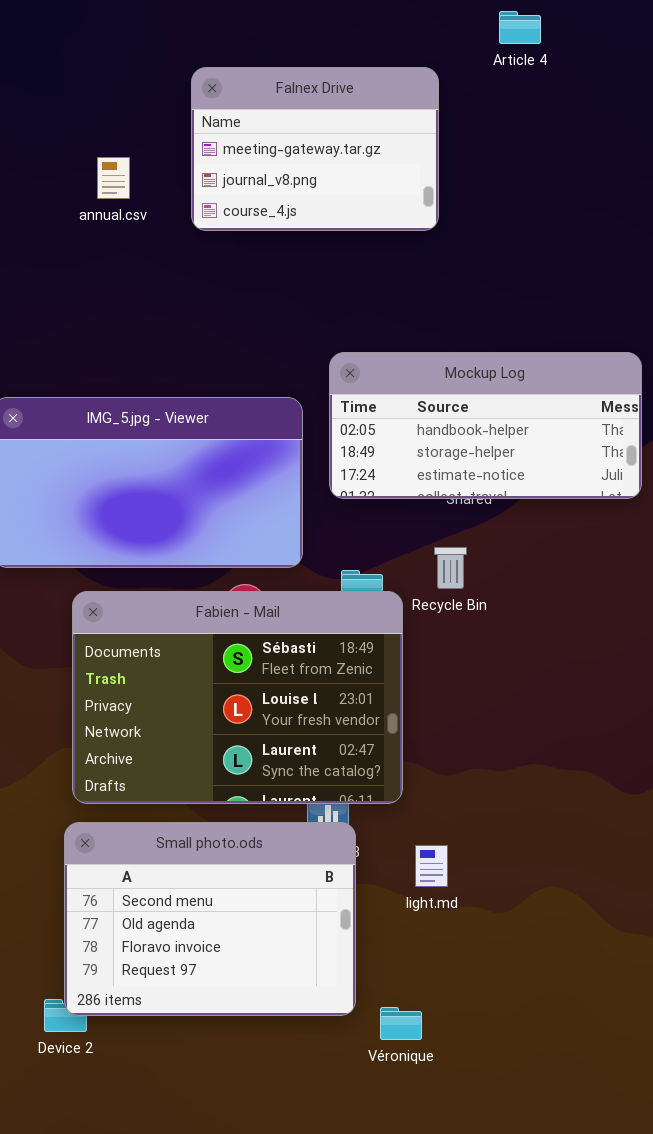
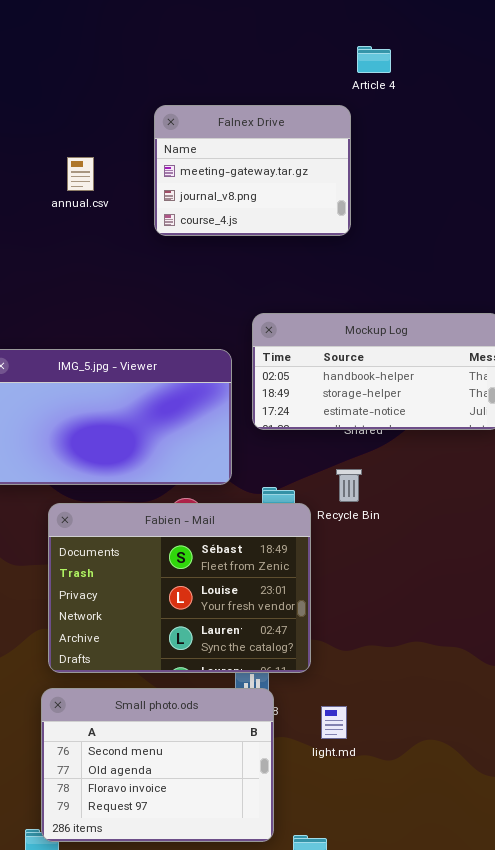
Article 4: [499,11,541,44] -> [357,46,391,73], moved
Falnex Drive: [191,67,439,231] -> [154,105,351,236], moved

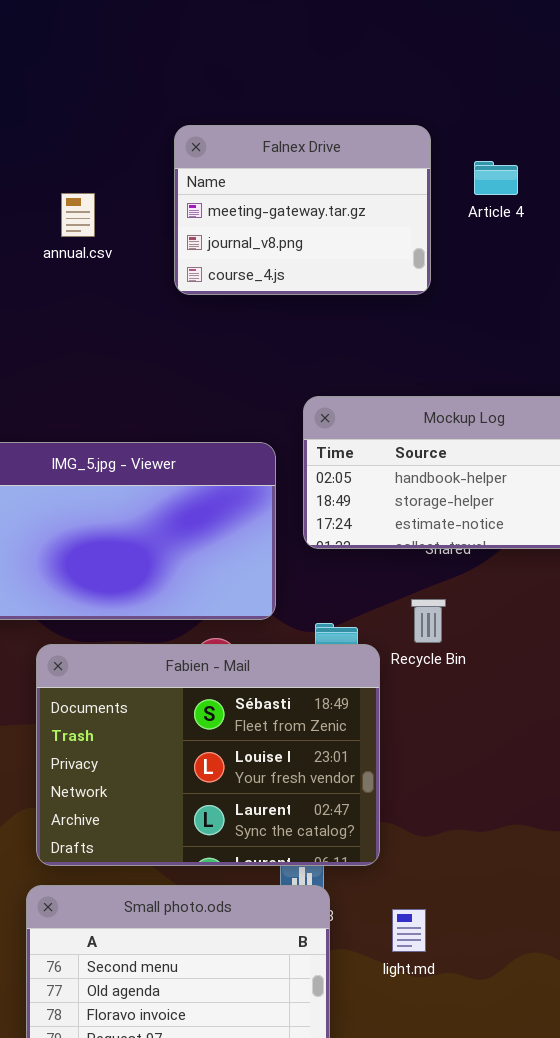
Article 4: [357,46,391,73] -> [474,161,518,195], moved

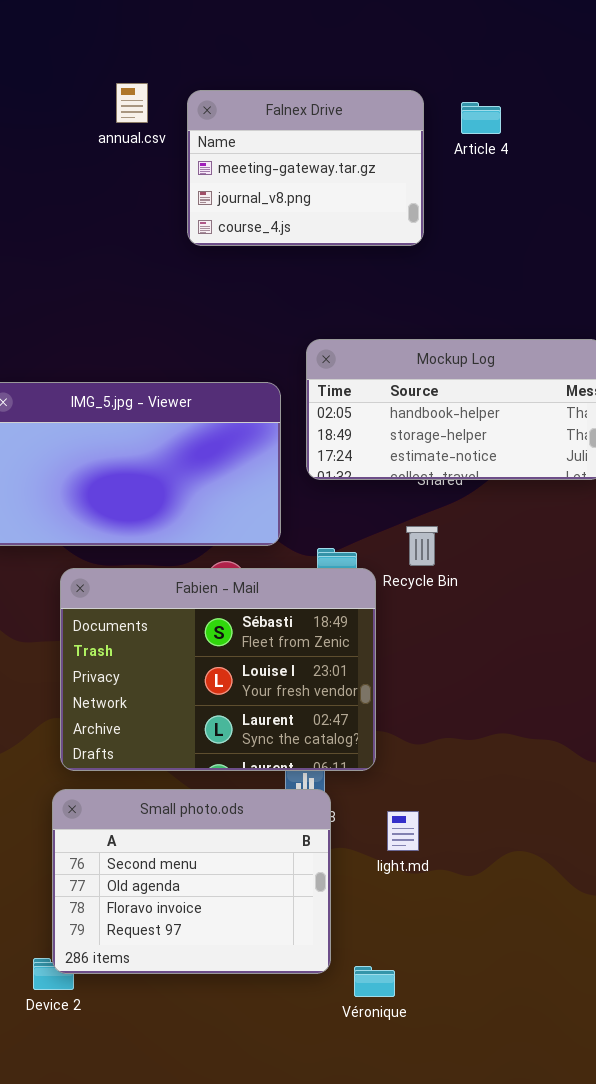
Article 4: [474,161,518,195] -> [461,102,501,134], moved
annual.csv: [61,193,95,237] -> [116,83,148,123], moved

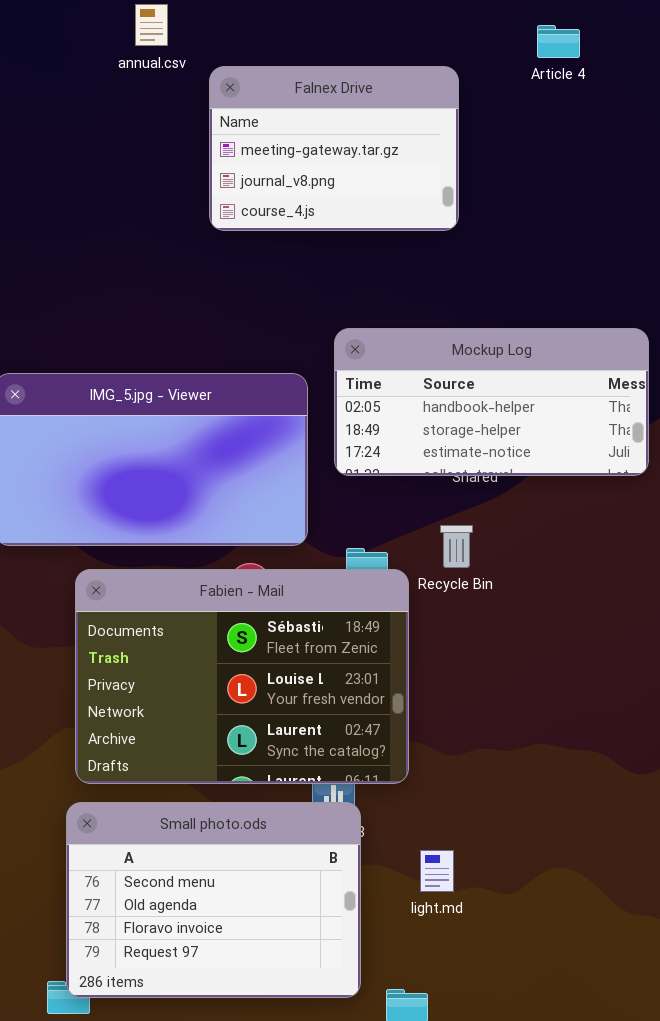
annual.csv: [116,83,148,123] -> [135,4,168,46], moved
Article 4: [461,102,501,134] -> [537,25,580,58], moved
light.md: [387,811,419,851] -> [420,850,454,892], moved

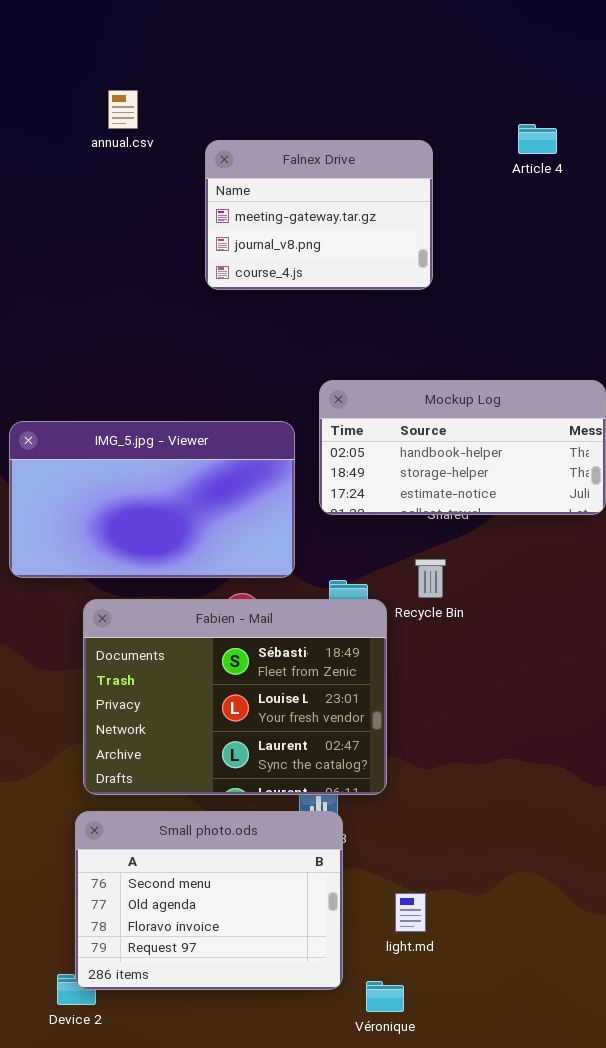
annual.csv: [135,4,168,46] -> [108,90,138,129], moved
Article 4: [537,25,580,58] -> [518,124,557,154], moved
light.md: [420,850,454,892] -> [395,893,426,932], moved

